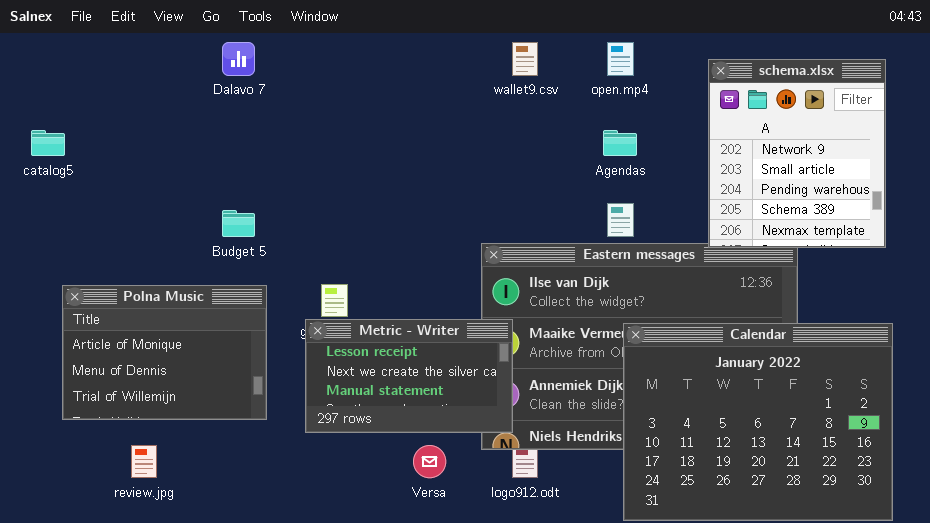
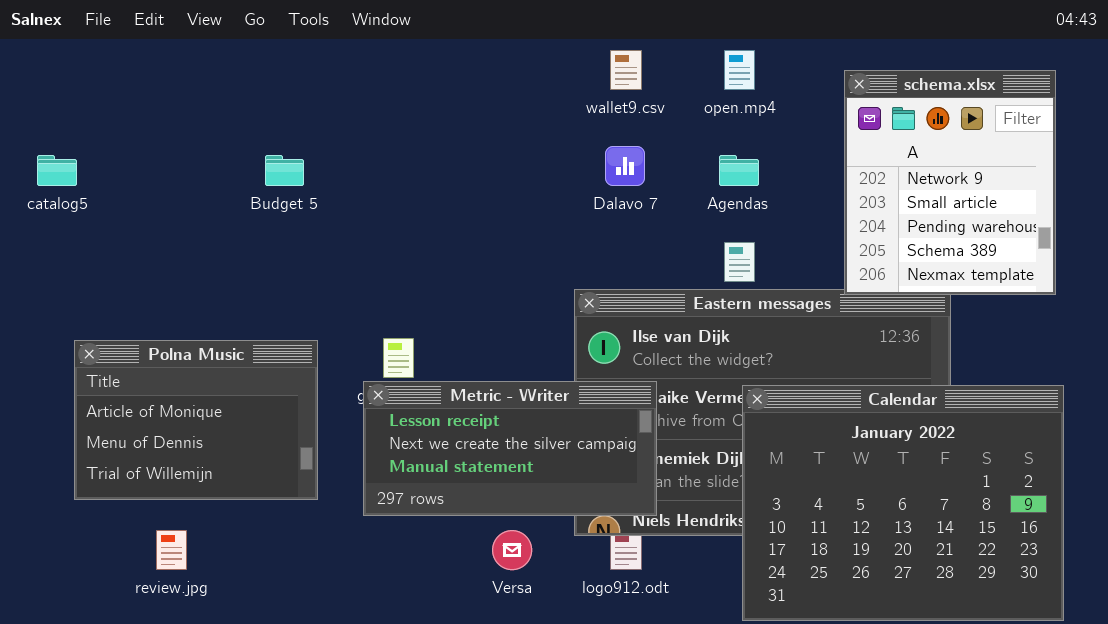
Dalavo 7: [222,42,255,76] -> [605,146,645,186], moved
Budget 5: [222,210,255,237] -> [265,155,304,186], moved
Metric - Writer: [305,319,513,433] -> [363,381,657,516], resized

